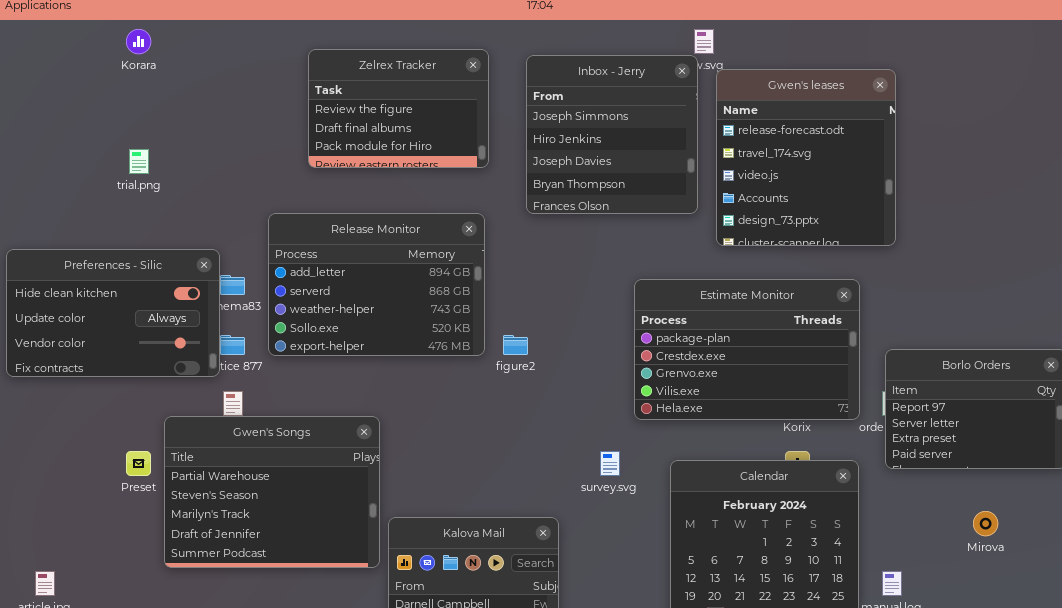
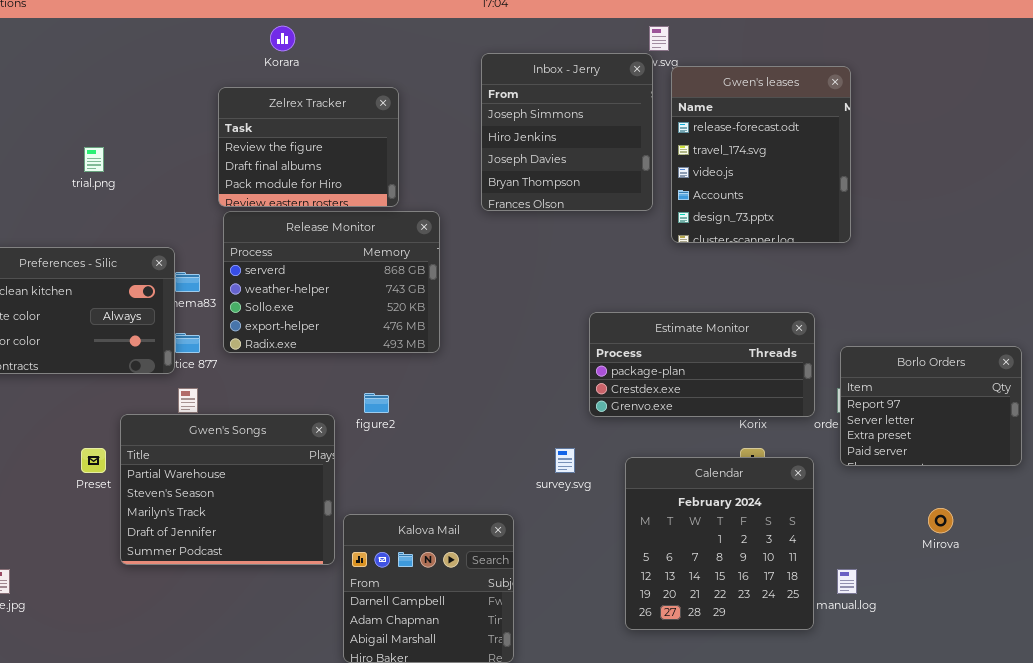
Korara: [126,29,151,54] -> [270,26,295,51], moved
Zelrex Tracker: [308,49,489,168] -> [218,87,399,207], moved
Release Monitor: [268,213,485,356] -> [223,211,440,353], scrolled down 1 row
Estimate Monitor: [634,279,860,420] -> [589,312,815,417], resized
figure2: [503,335,528,355] -> [364,393,389,413], moved

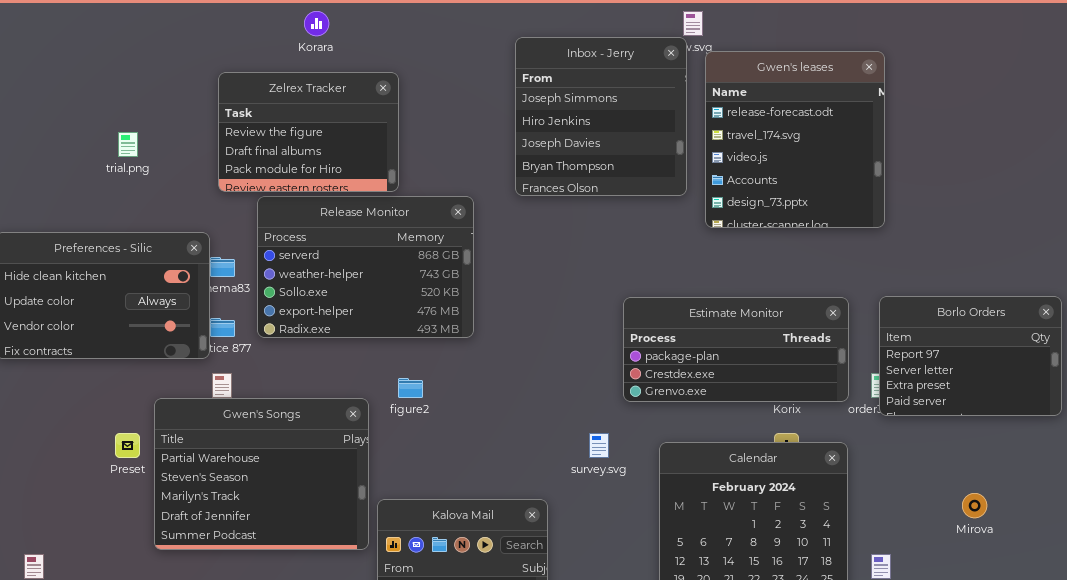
Zelrex Tracker: [218,87,399,207] -> [218,72,399,192], moved
Borlo Orders: [840,346,1022,466] -> [879,296,1062,416], moved

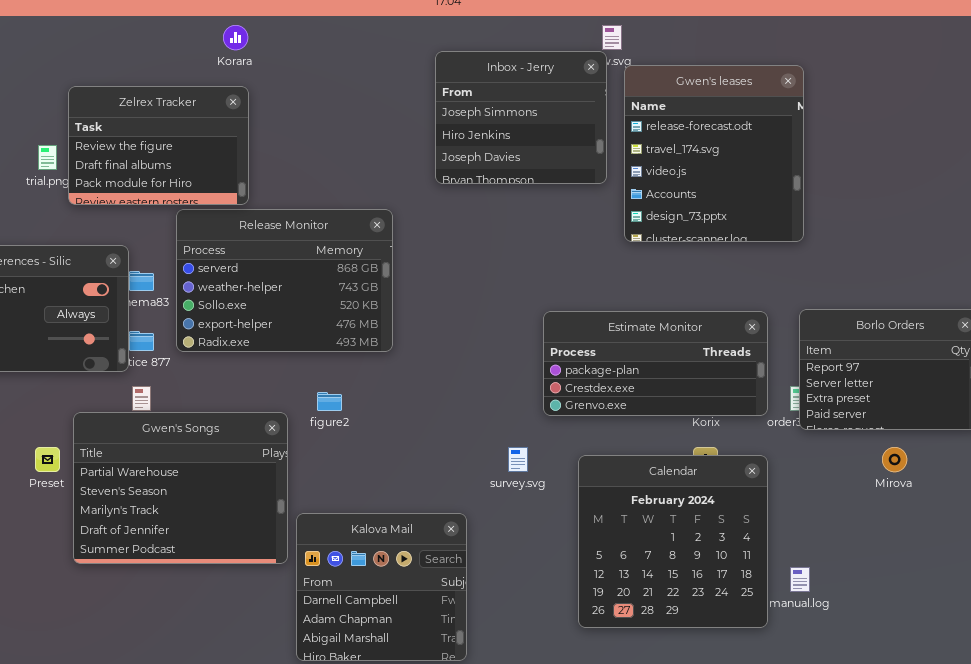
Inbox - Jerry: [515,37,687,196] -> [435,51,607,184], resized
Zelrex Tracker: [218,72,399,192] -> [68,86,249,205], moved
Mirova: [962,493,987,518] -> [882,447,907,472], moved

